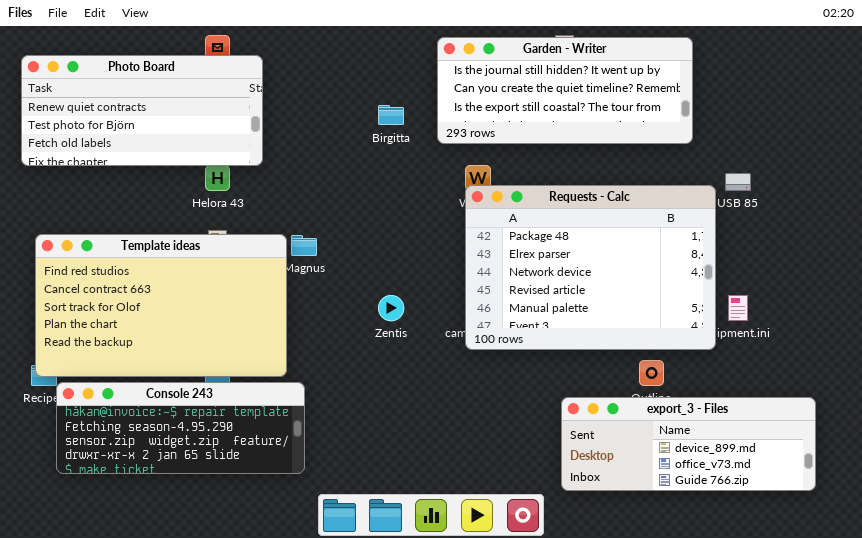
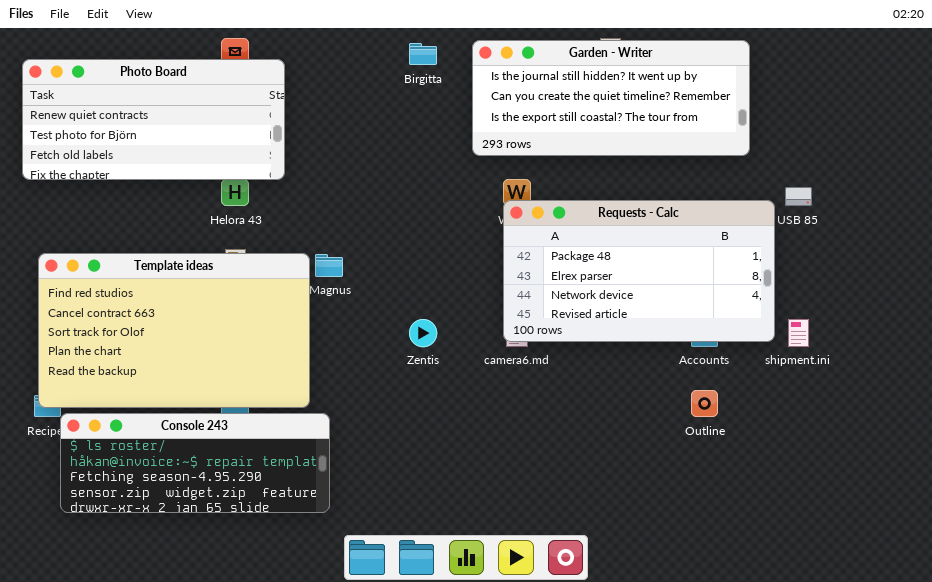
Birgitta: [378,105,404,125] -> [409,43,437,65], moved
Requests - Calc: [465,185,716,350] -> [503,200,775,342], resized
Console 243: [56,382,305,474] -> [60,413,330,513], scrolled up 1 row
export_3 - Files: [561,397,816,491] -> none, closed

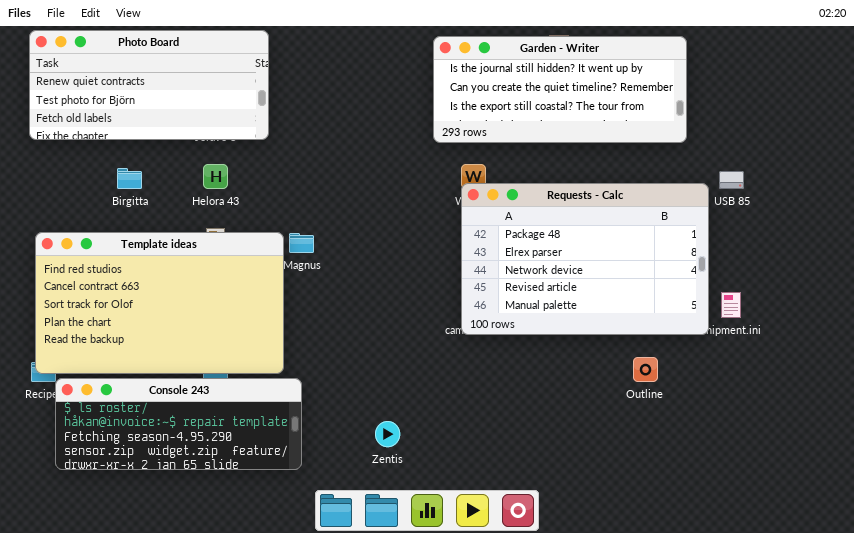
Birgitta: [409,43,437,65] -> [117,168,142,189], moved
Photo Board: [22,59,285,180] -> [29,30,269,140], moved
Requests - Calc: [503,200,775,342] -> [461,183,709,335], resized
Zentis: [409,319,437,347] -> [375,421,400,447], moved

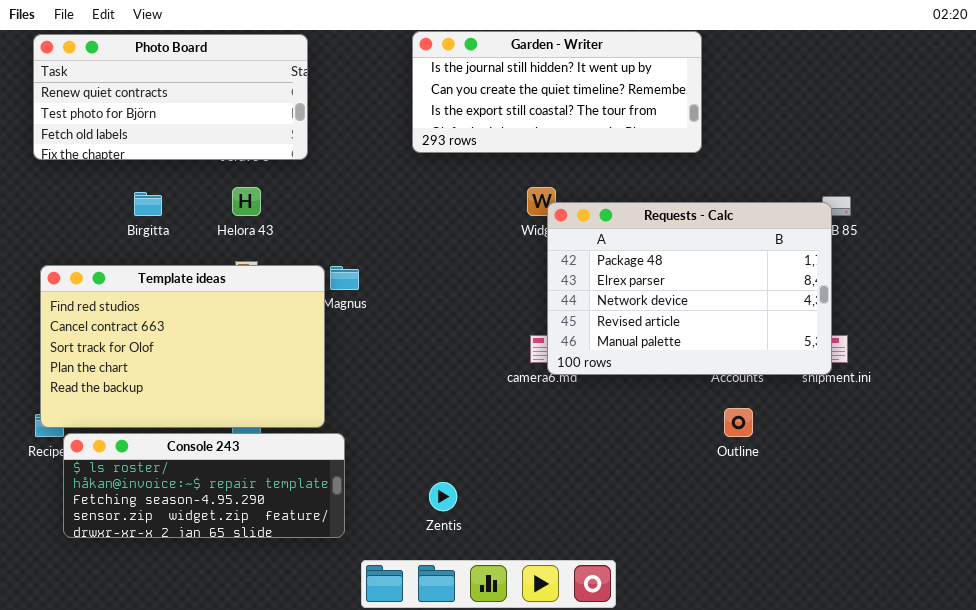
Garden - Writer: [433,36,687,143] -> [412,31,702,153], moved
Requests - Calc: [461,183,709,335] -> [547,202,832,375], moved

